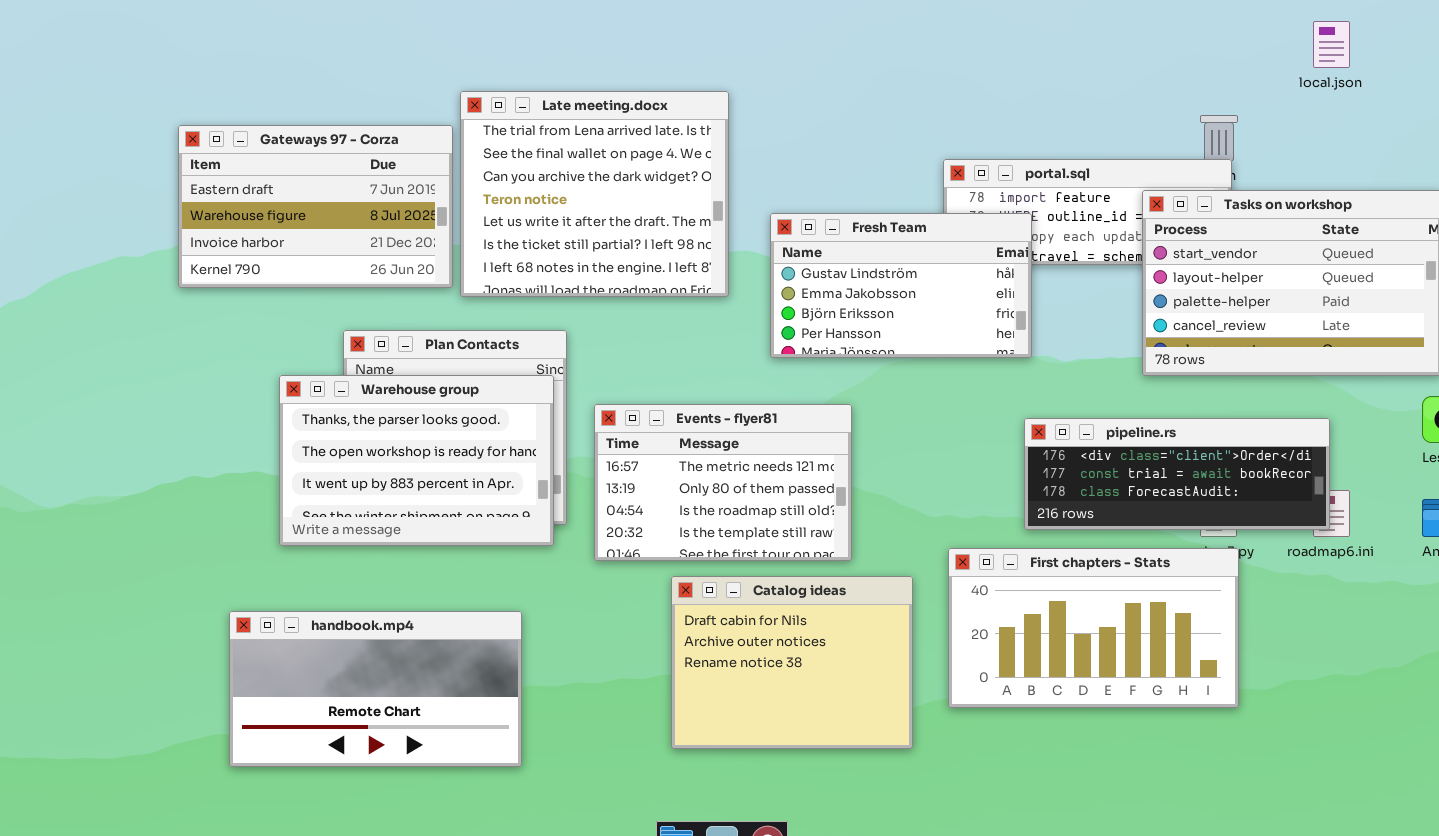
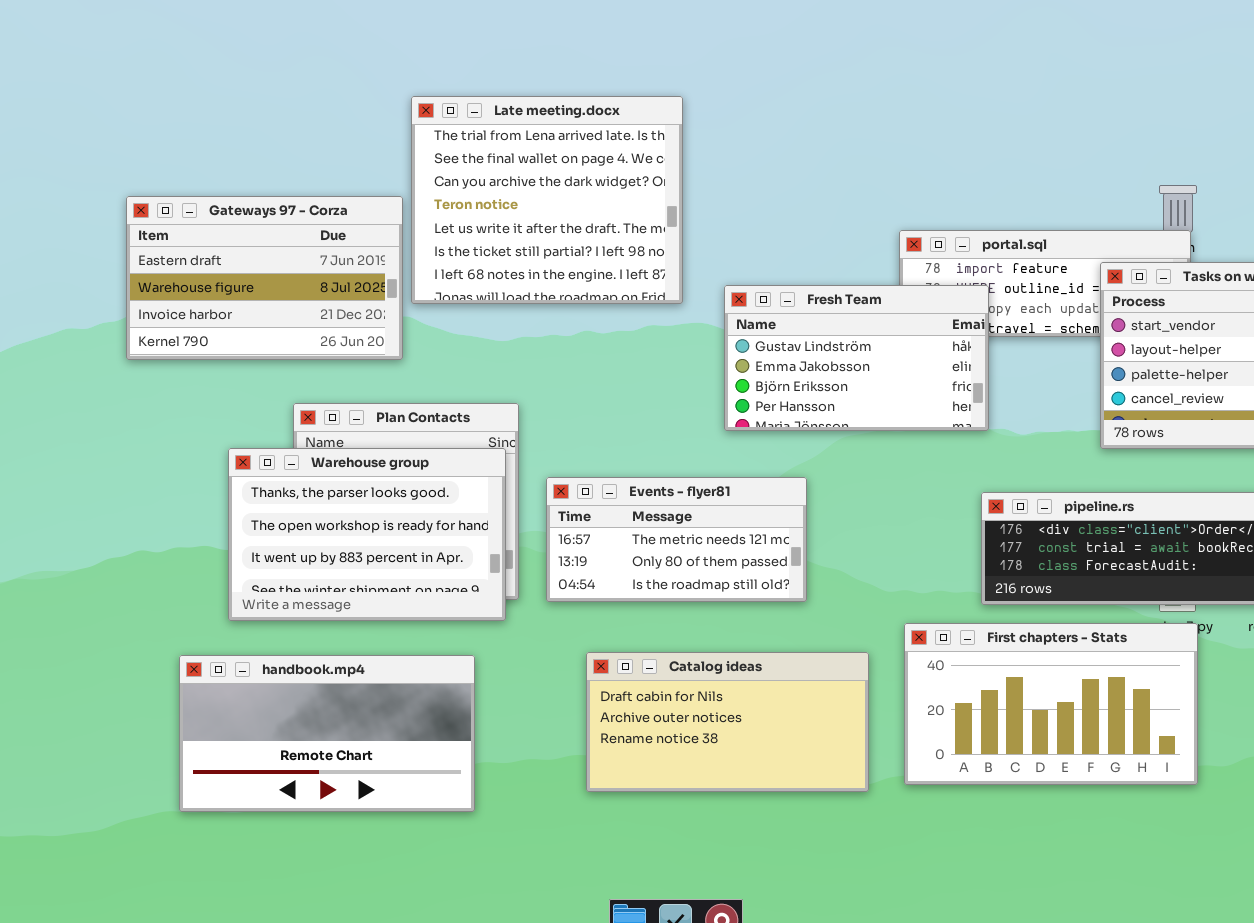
Late meeting.docx: [460,91,729,297] -> [411,96,683,304], moved
Events - flyer81: [594,404,852,561] -> [546,477,807,602], resized
Catalog ideas: [671,576,913,749] -> [586,652,869,792], resized
handbook.mp4: [229,611,522,767] -> [179,655,475,812], moved

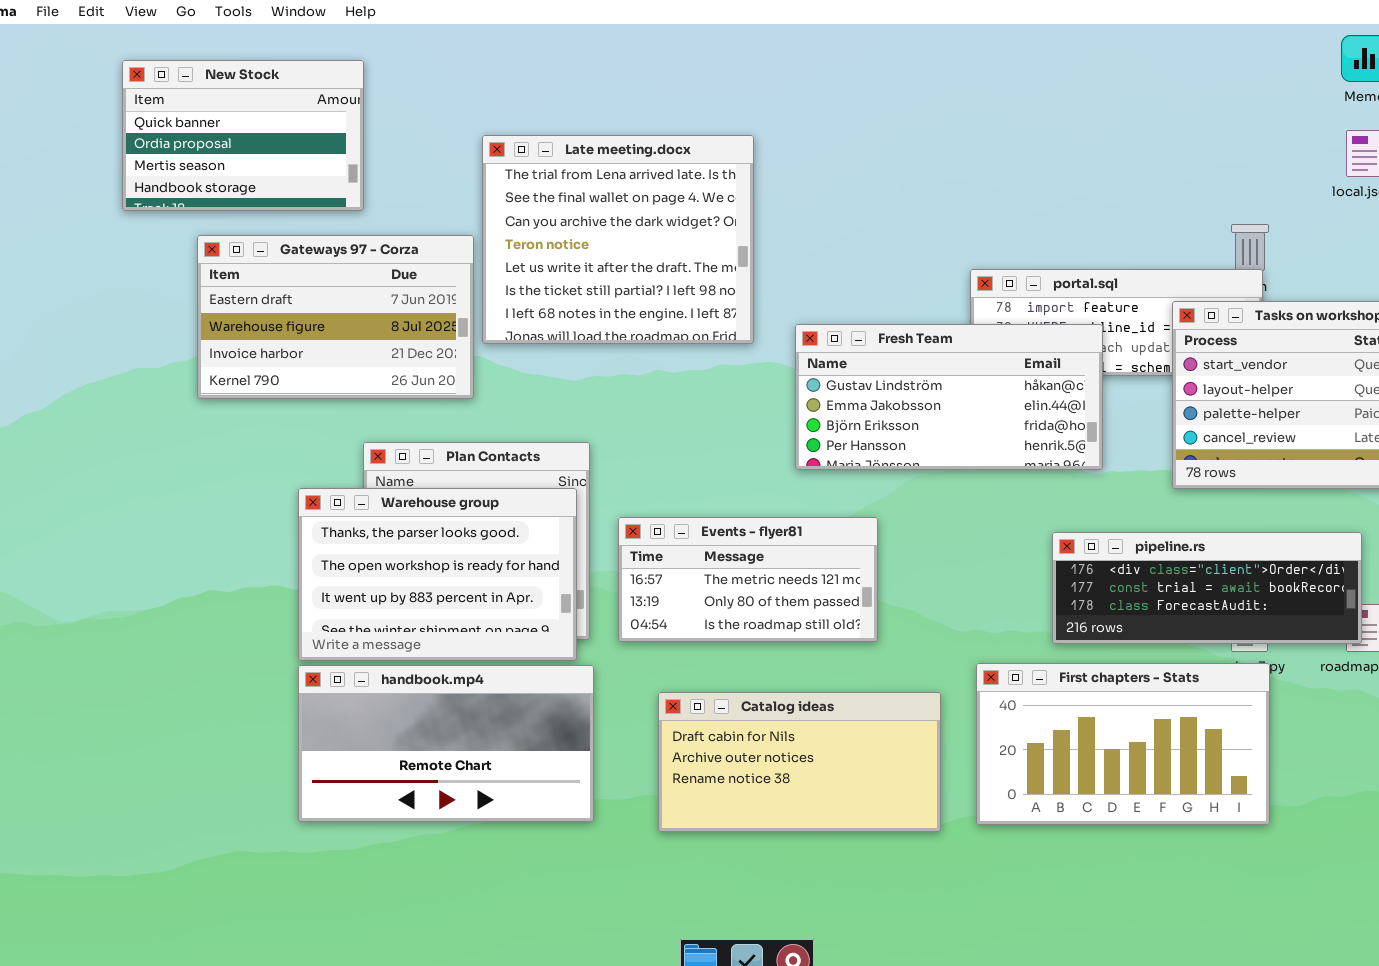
New Stock: none -> [122,60,364,211], opened
Fresh Team: [724,285,989,431] -> [795,324,1103,470], resized
handbook.mp4: [179,655,475,812] -> [298,665,594,822], moved

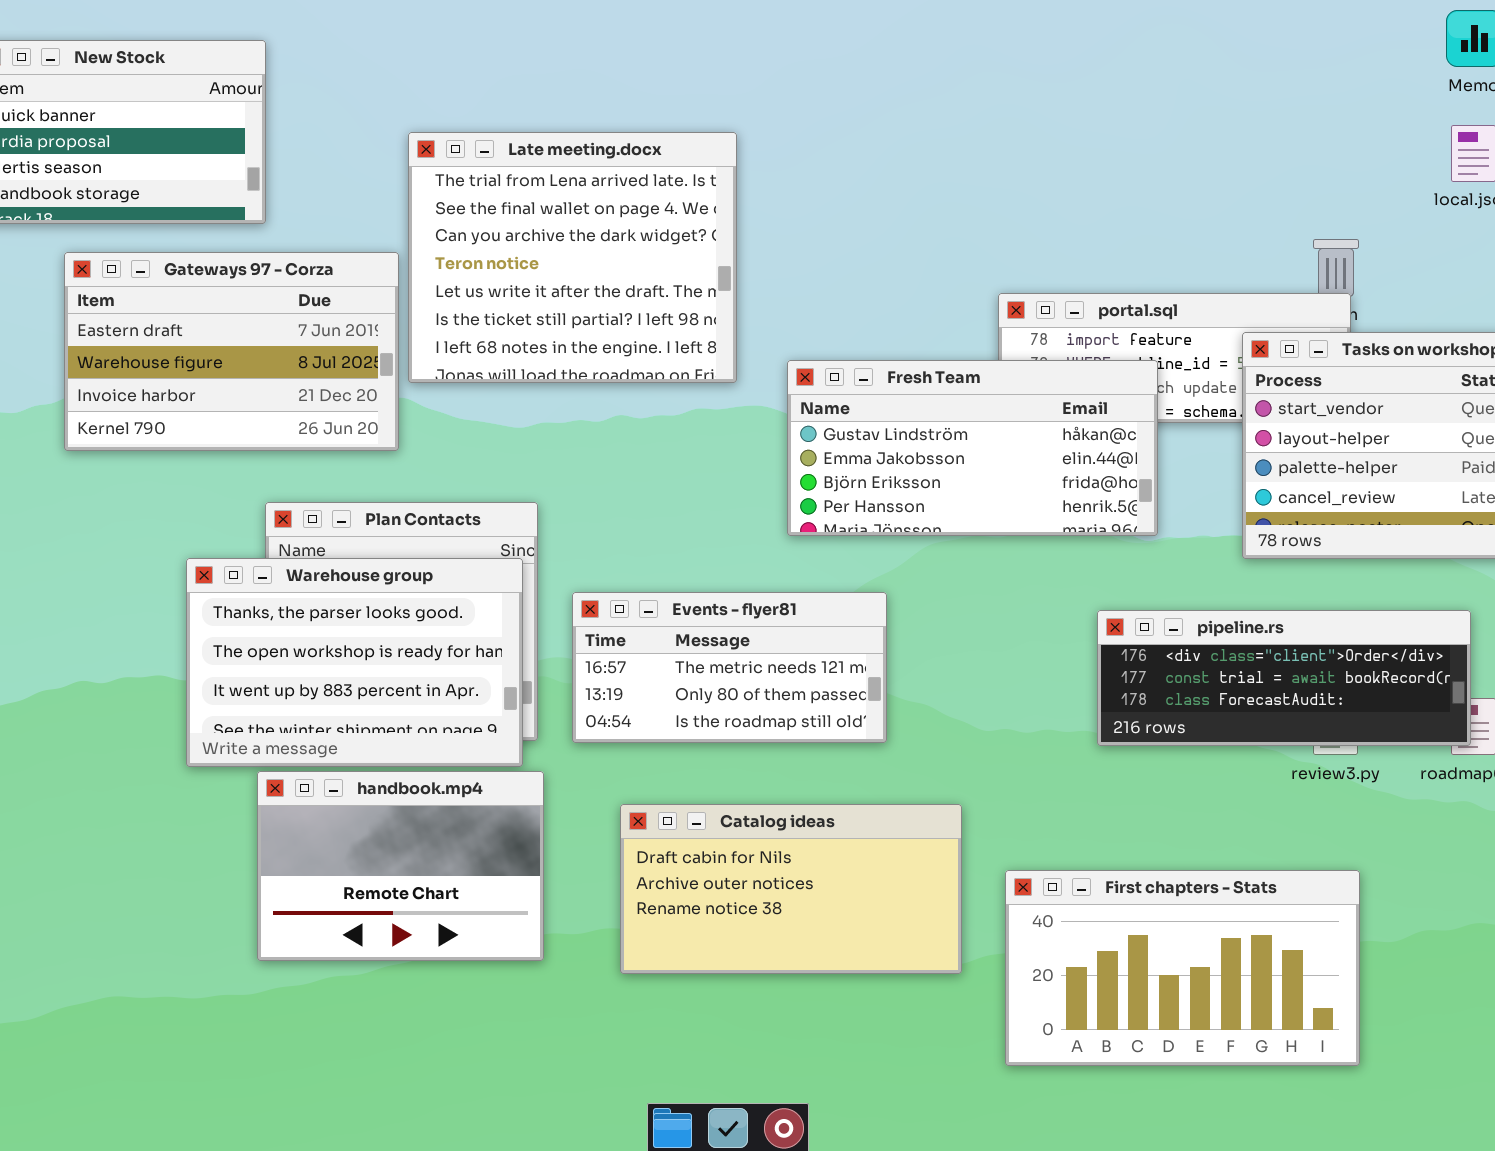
First chapters - Stats: [976,663,1270,825] -> [1005,870,1360,1066], moved
handbook.mp4: [298,665,594,822] -> [257,771,544,961], resized

